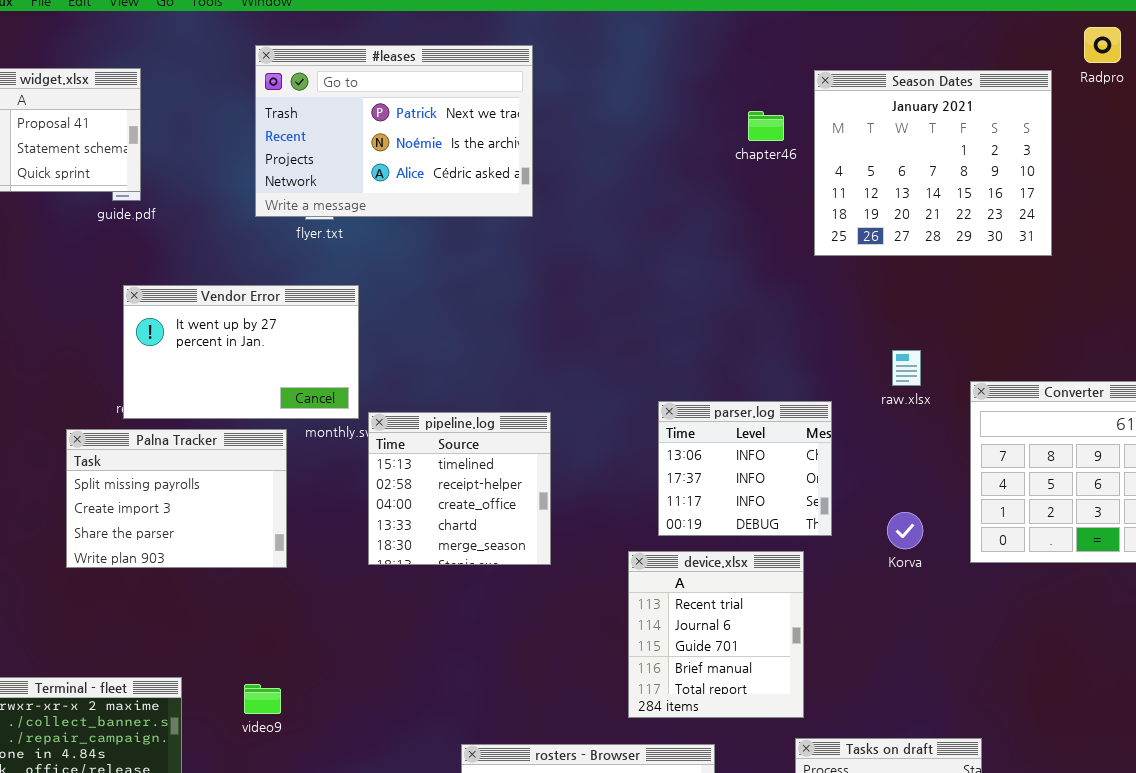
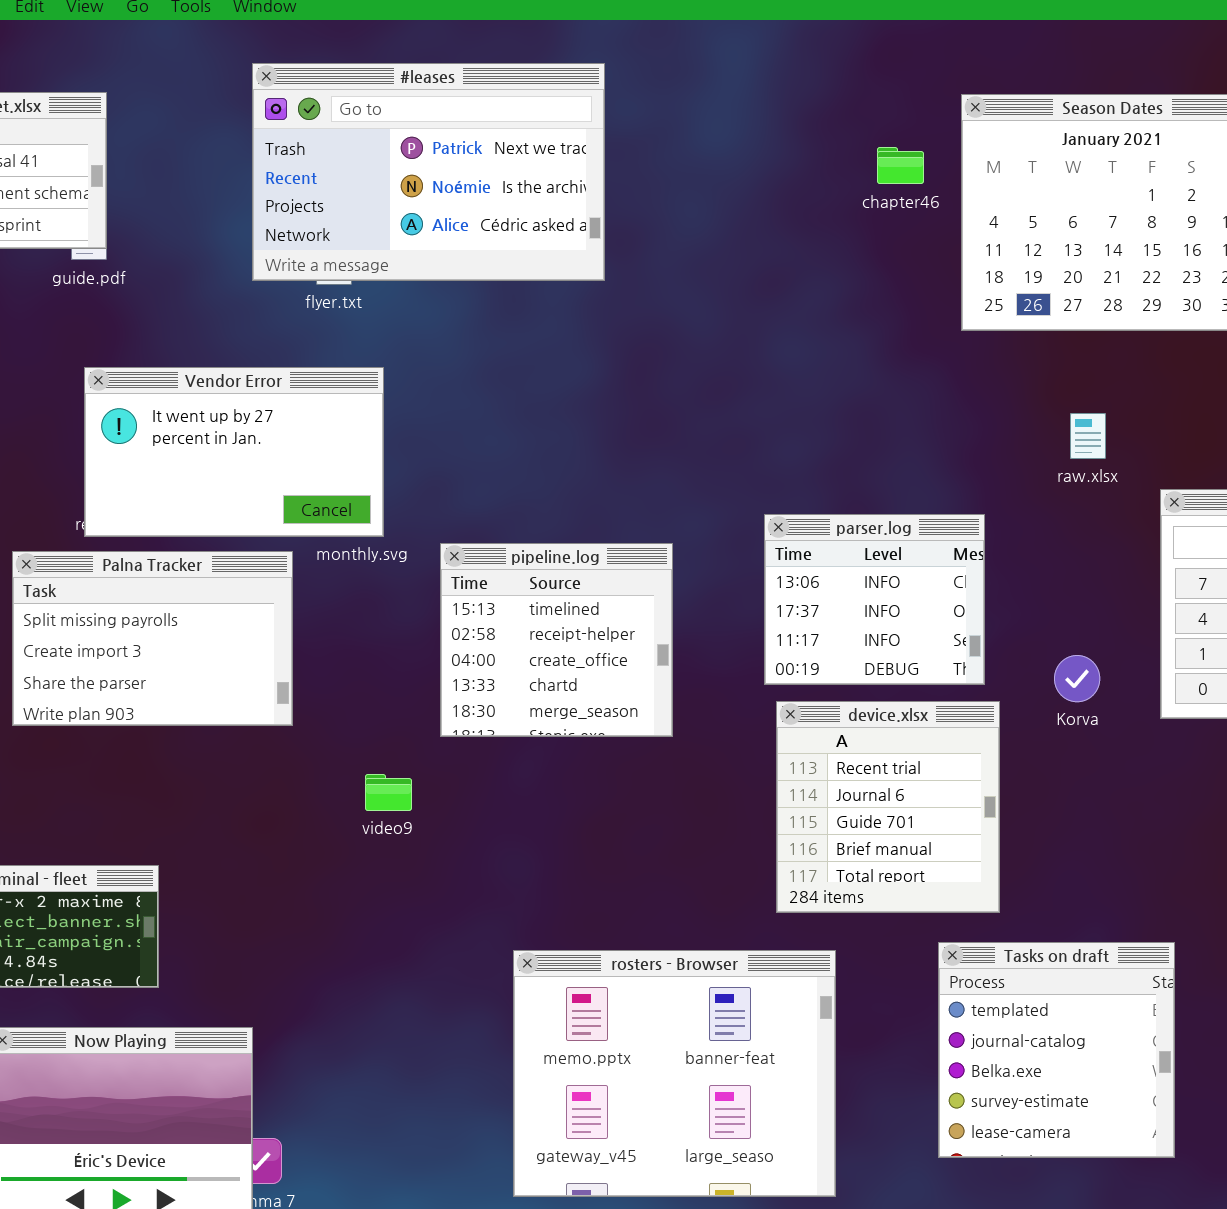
raw.xlsx: [892,350,921,386] -> [1070,413,1106,459], moved
pipeline.log: [368,412,551,565] -> [440,543,673,737], moved
device.xlsx: [628,551,804,718] -> [776,701,1000,913], moved
video9: [244,684,281,714] -> [365,774,412,811], moved

